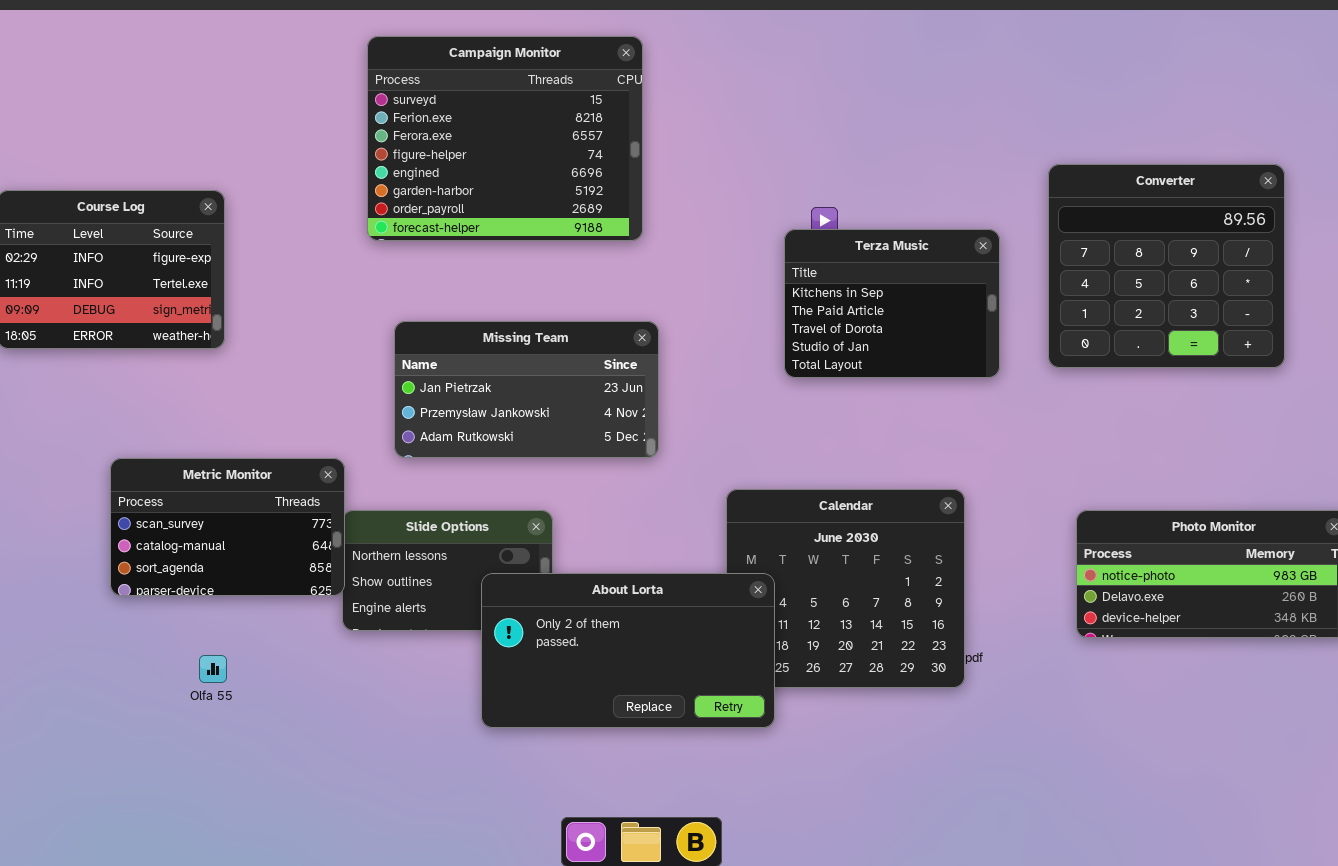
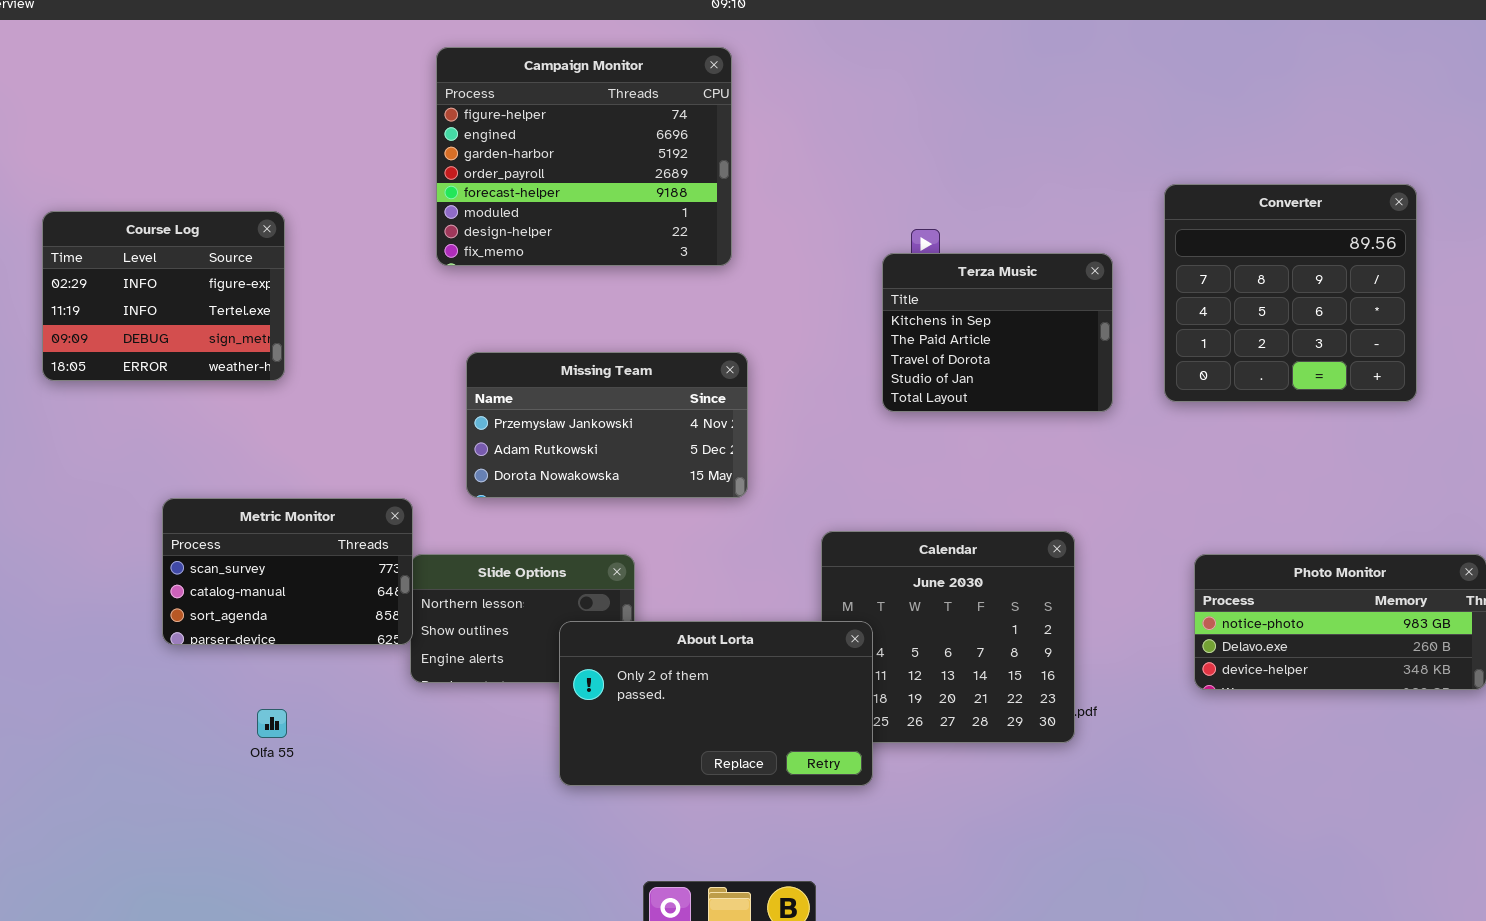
Campaign Monitor: [367,36,643,241] -> [436,47,732,266], scrolled down 3 rows
Missing Team: [394,321,659,458] -> [466,352,748,498], scrolled down 1 row

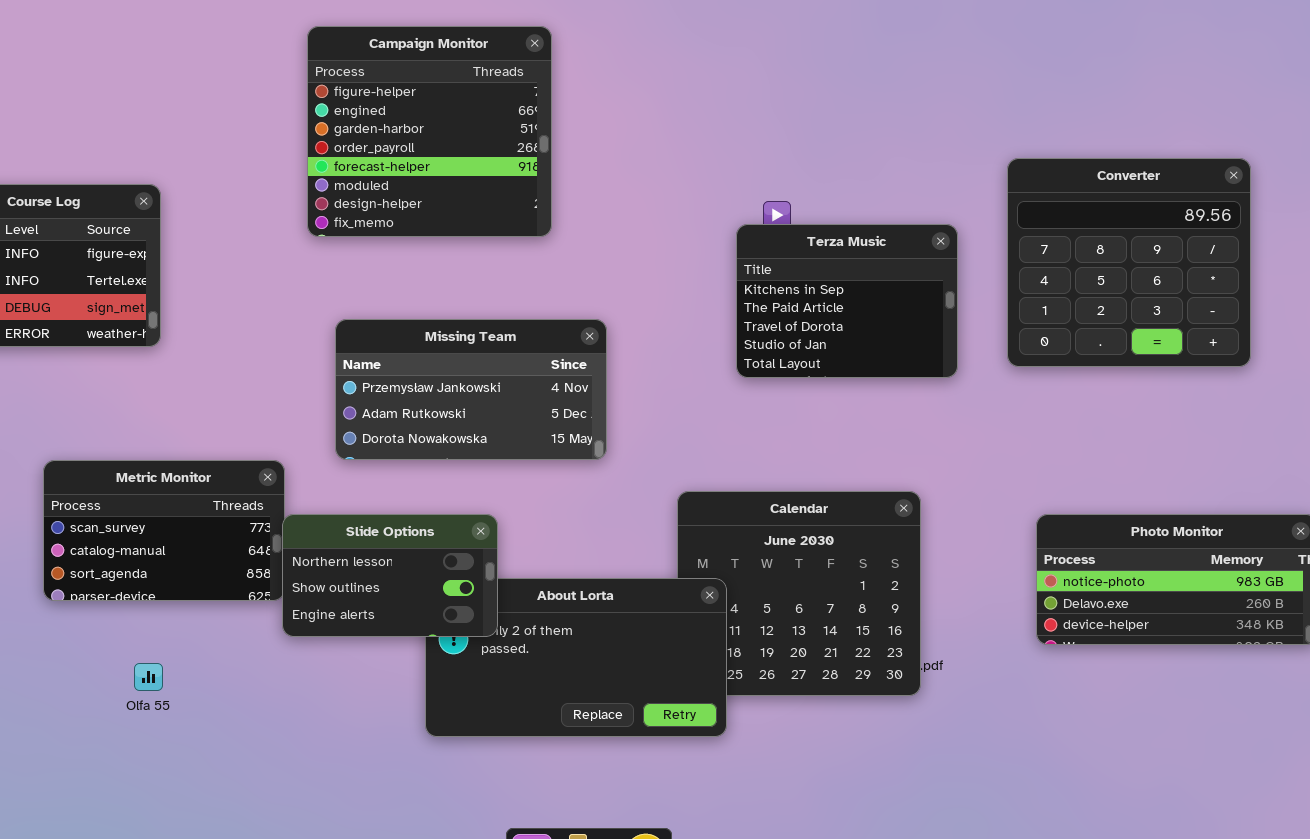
Campaign Monitor: [436,47,732,266] -> [307,26,552,237], resized
Slide Options: [410,554,635,683] -> [282,514,498,637], raised

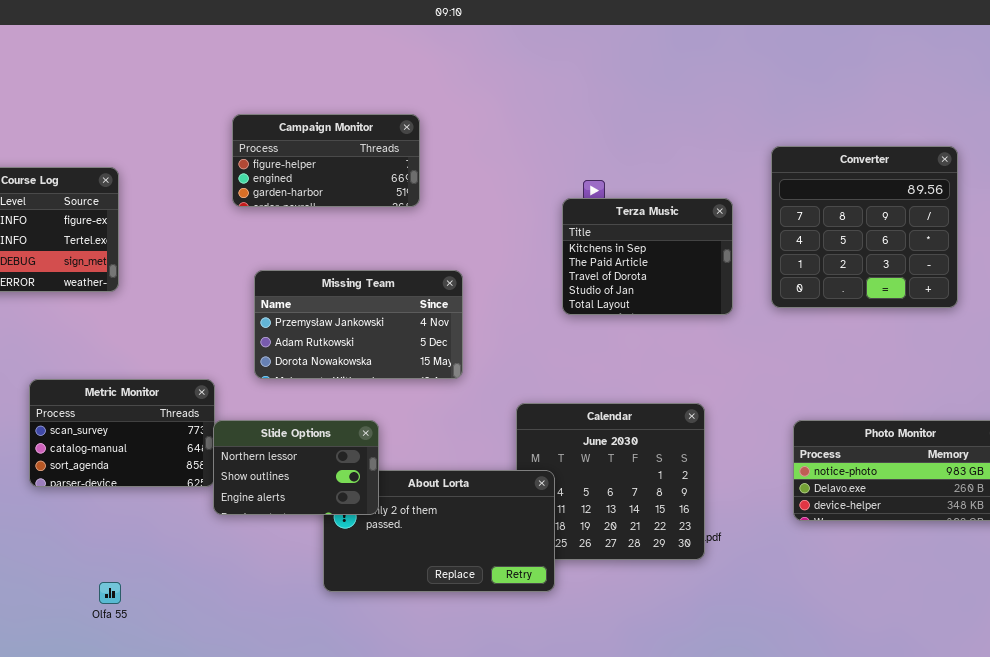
Campaign Monitor: [307,26,552,237] -> [232,114,420,207], resized
Olfa 55: [134,663,163,691] -> [99,582,121,604], moved

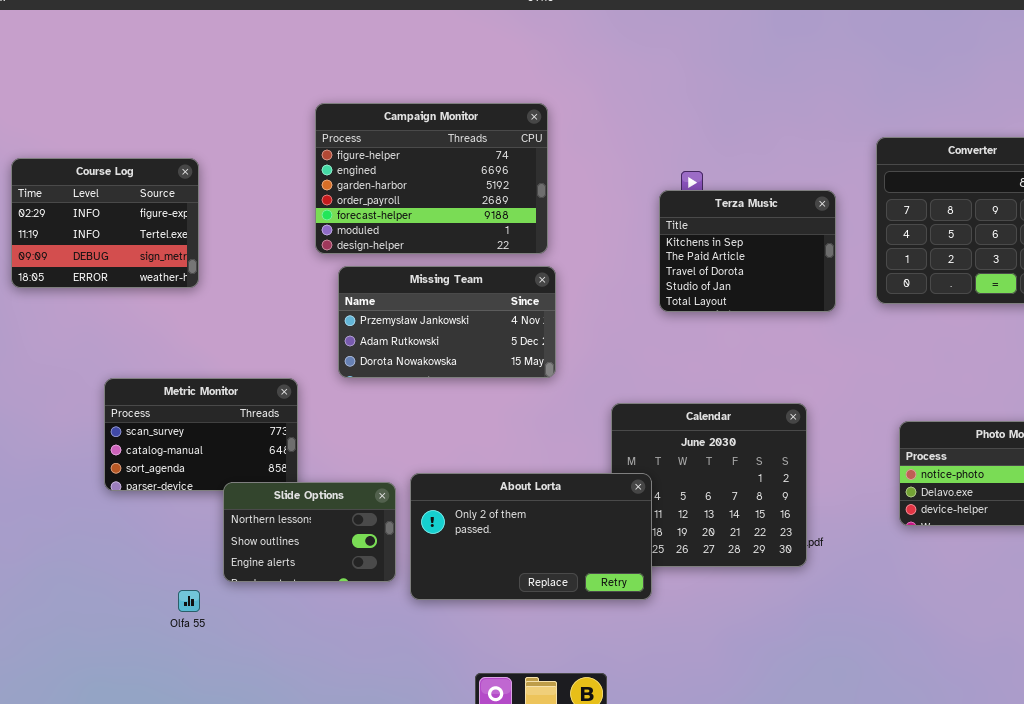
Campaign Monitor: [232,114,420,207] -> [315,103,548,254], resized
Slide Options: [213,420,379,515] -> [223,482,396,582], moved

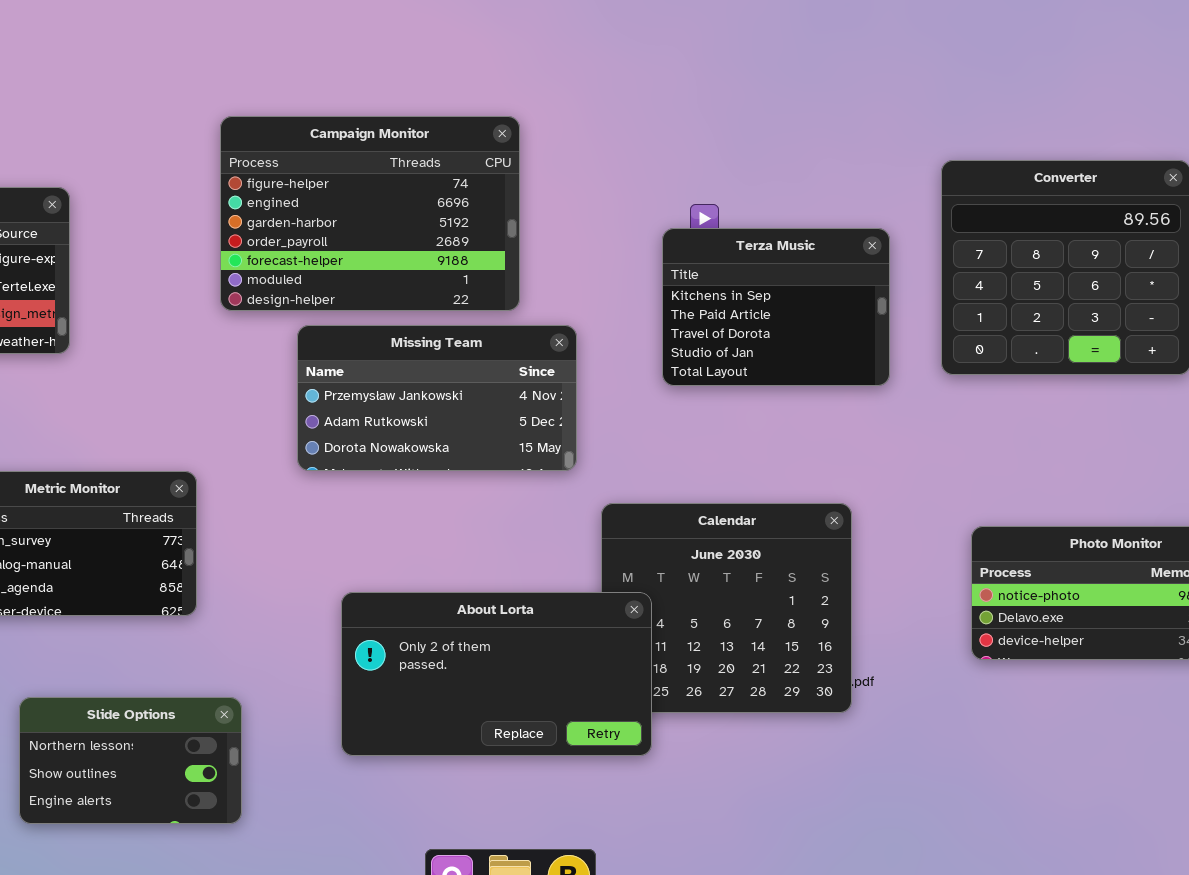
Missing Team: [338,266,556,378] -> [297,325,577,471], moved
Slide Options: [223,482,396,582] -> [19,697,242,824], moved

